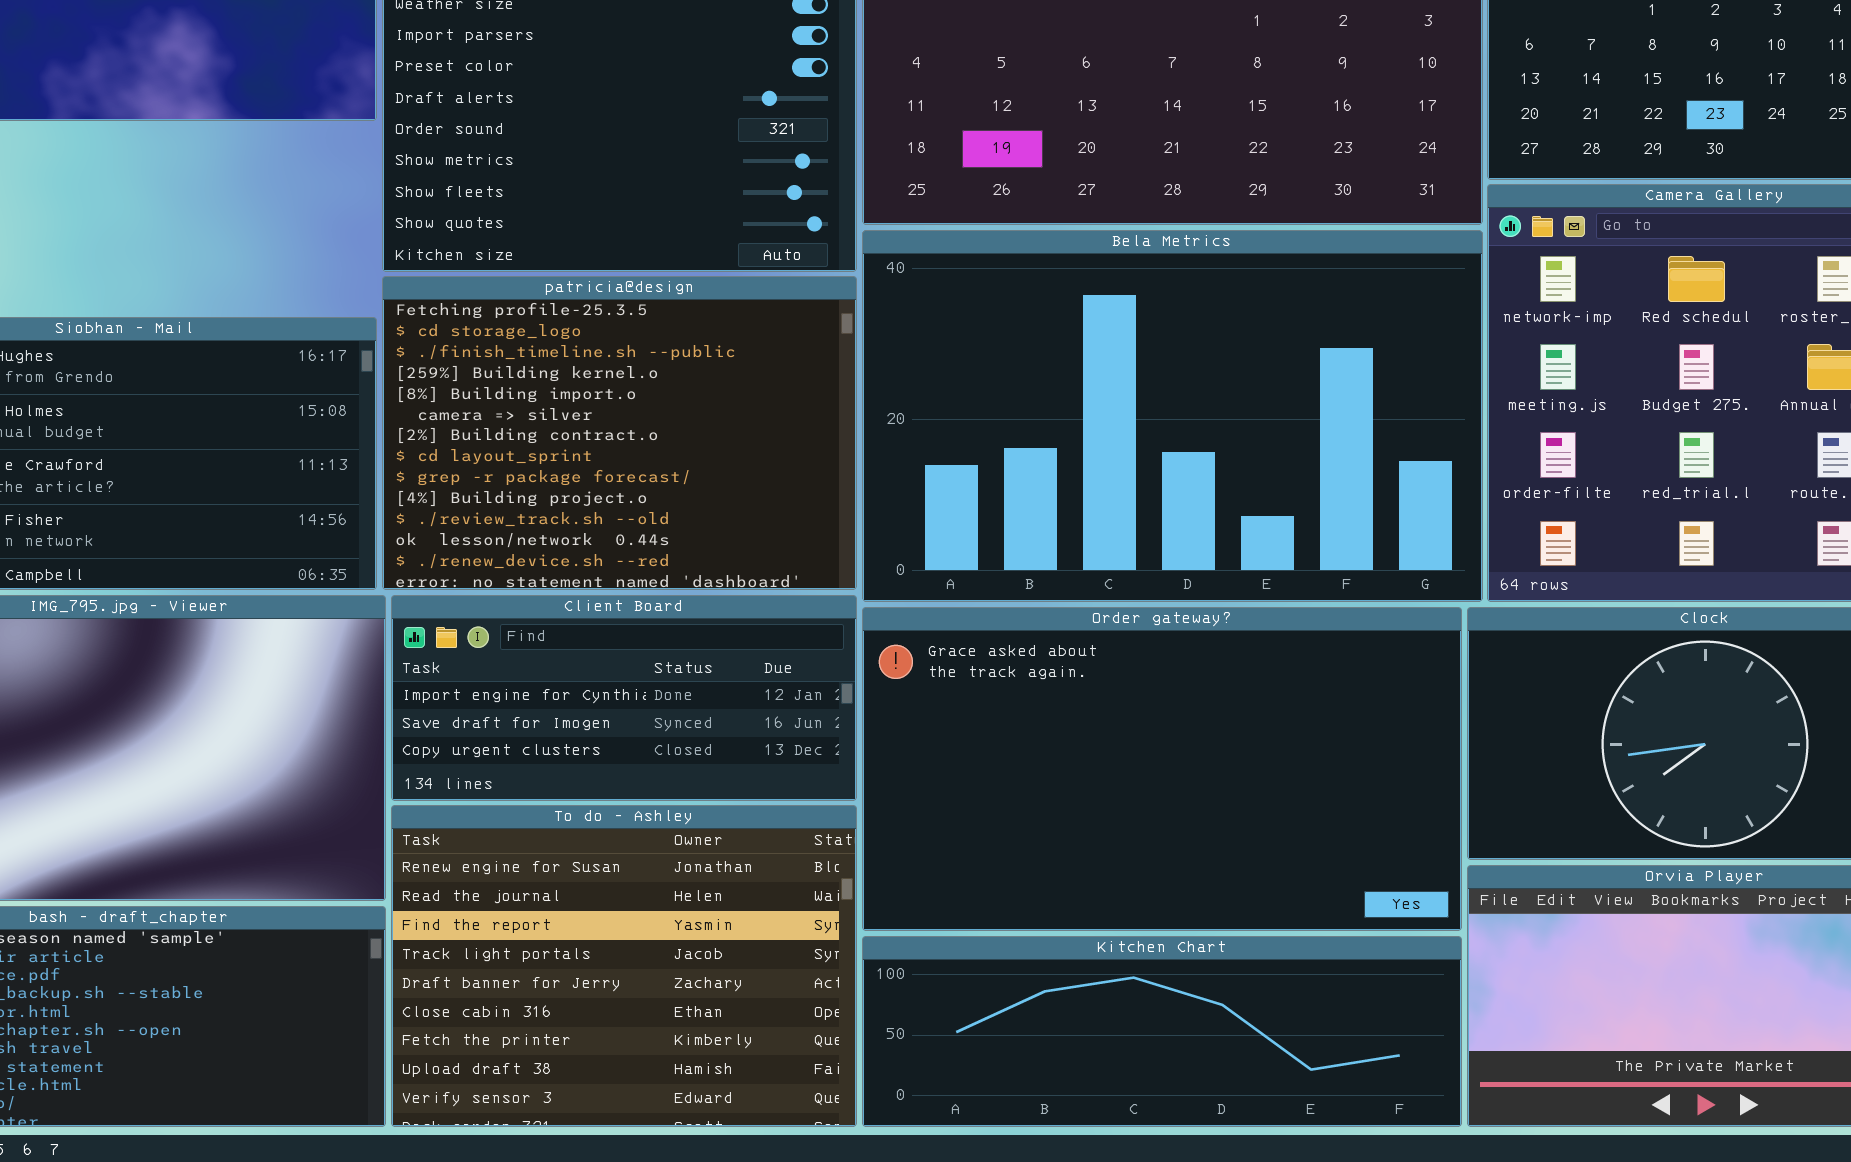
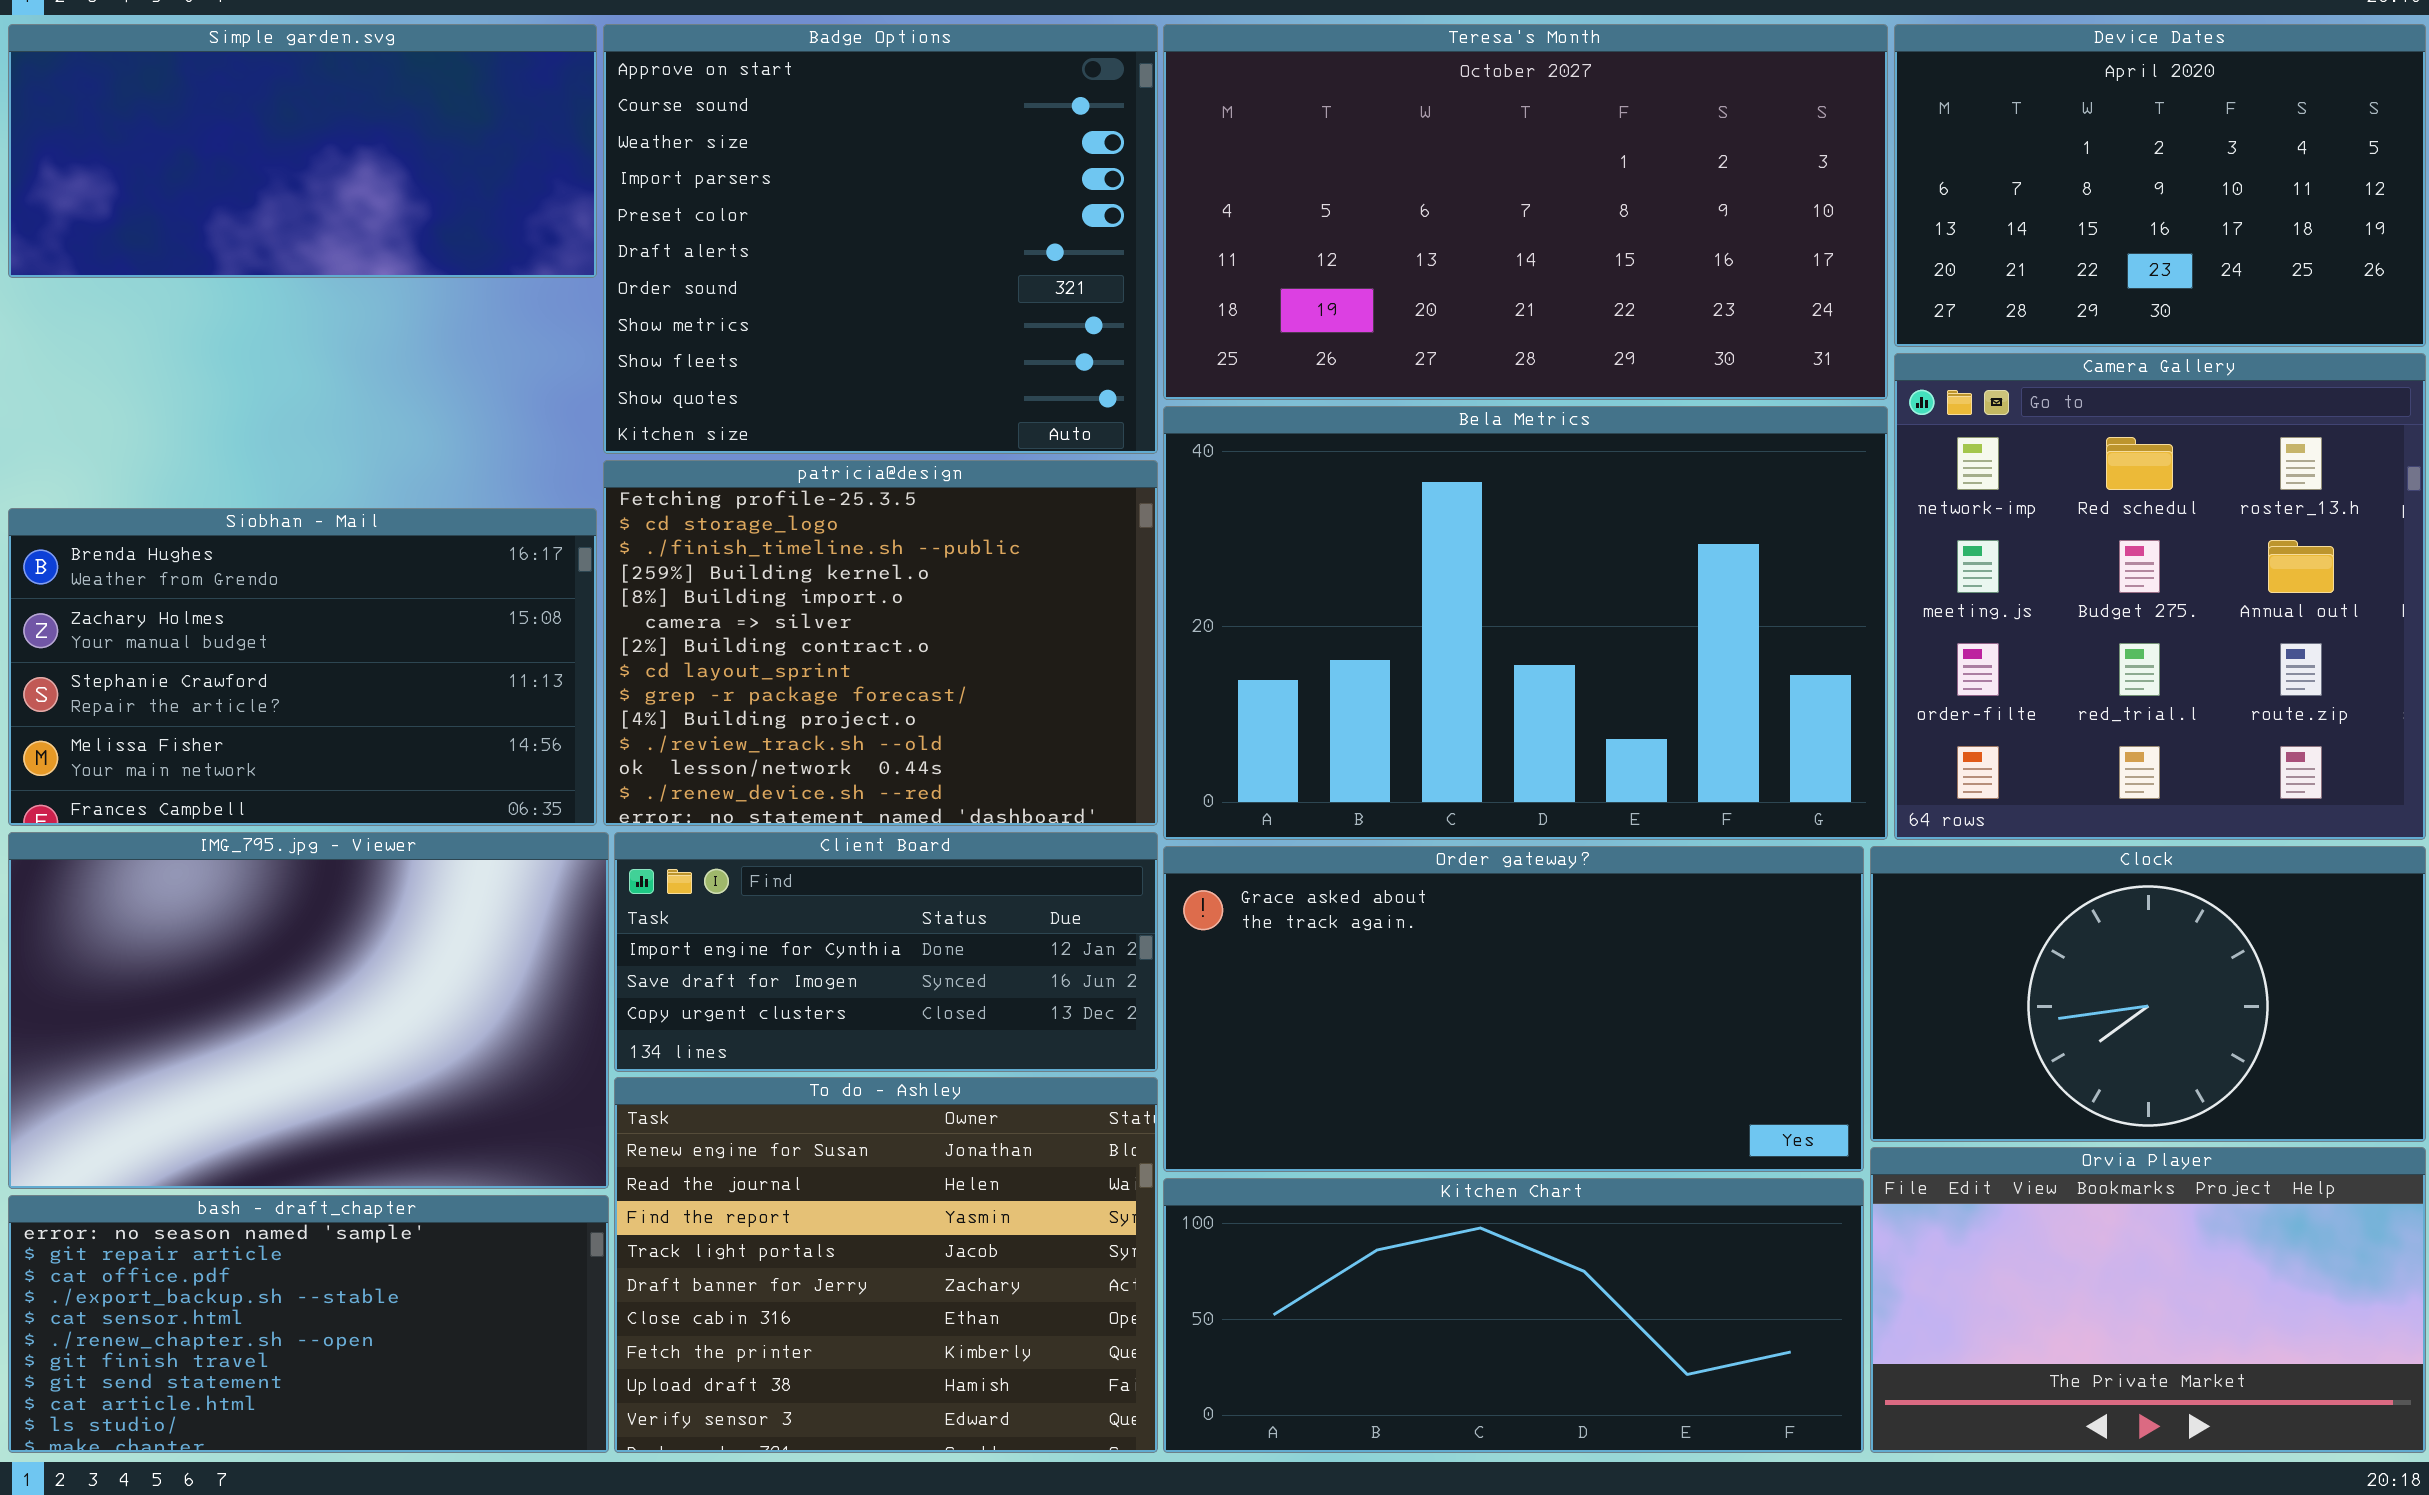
Order gateway?: [862,607,1462,931] -> [1163,846,1864,1172], resized
Kitchen Chart: [862,936,1462,1127] -> [1163,1178,1864,1453], resized

